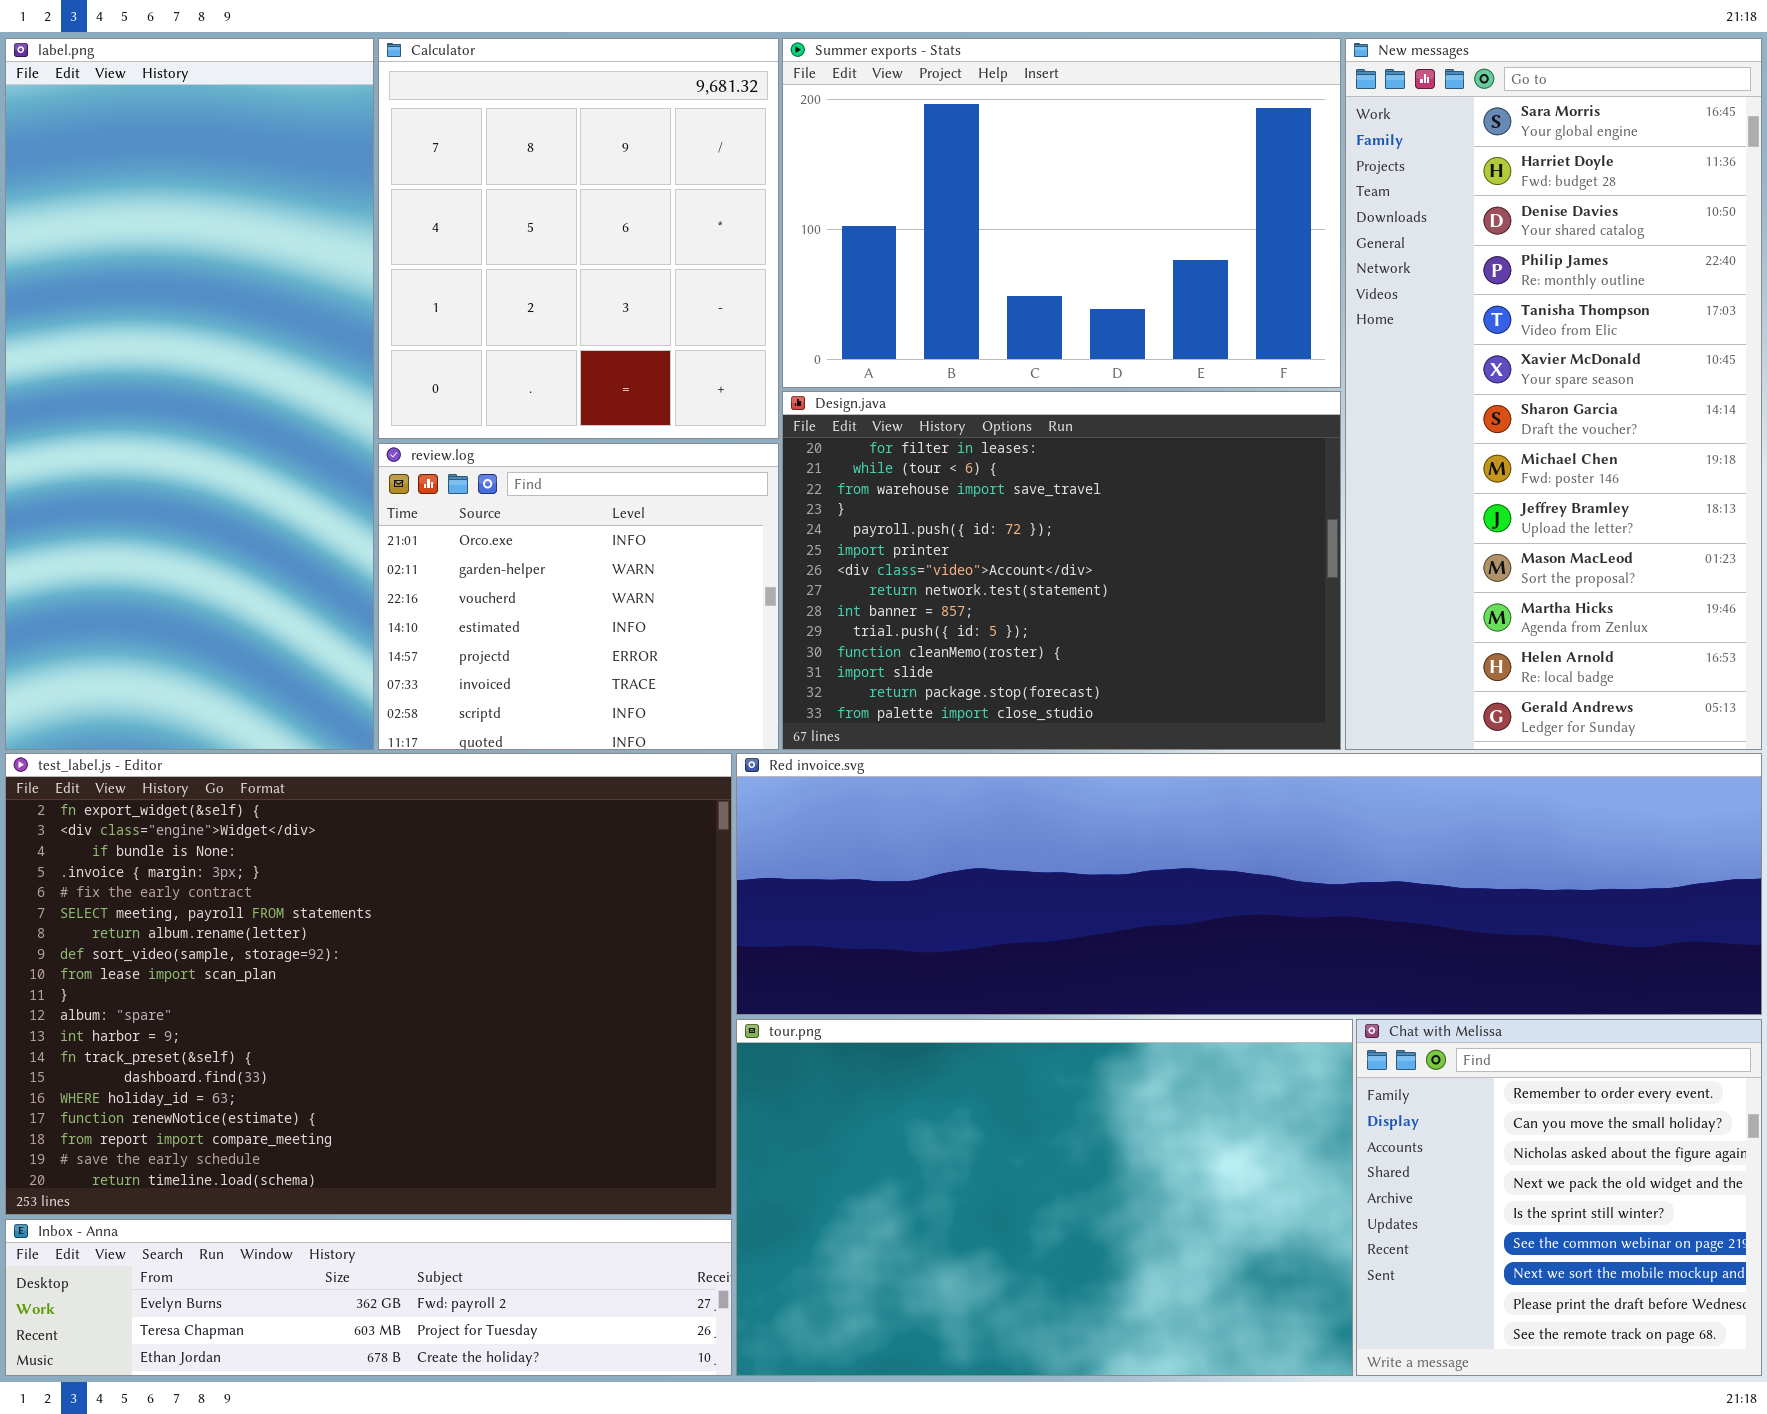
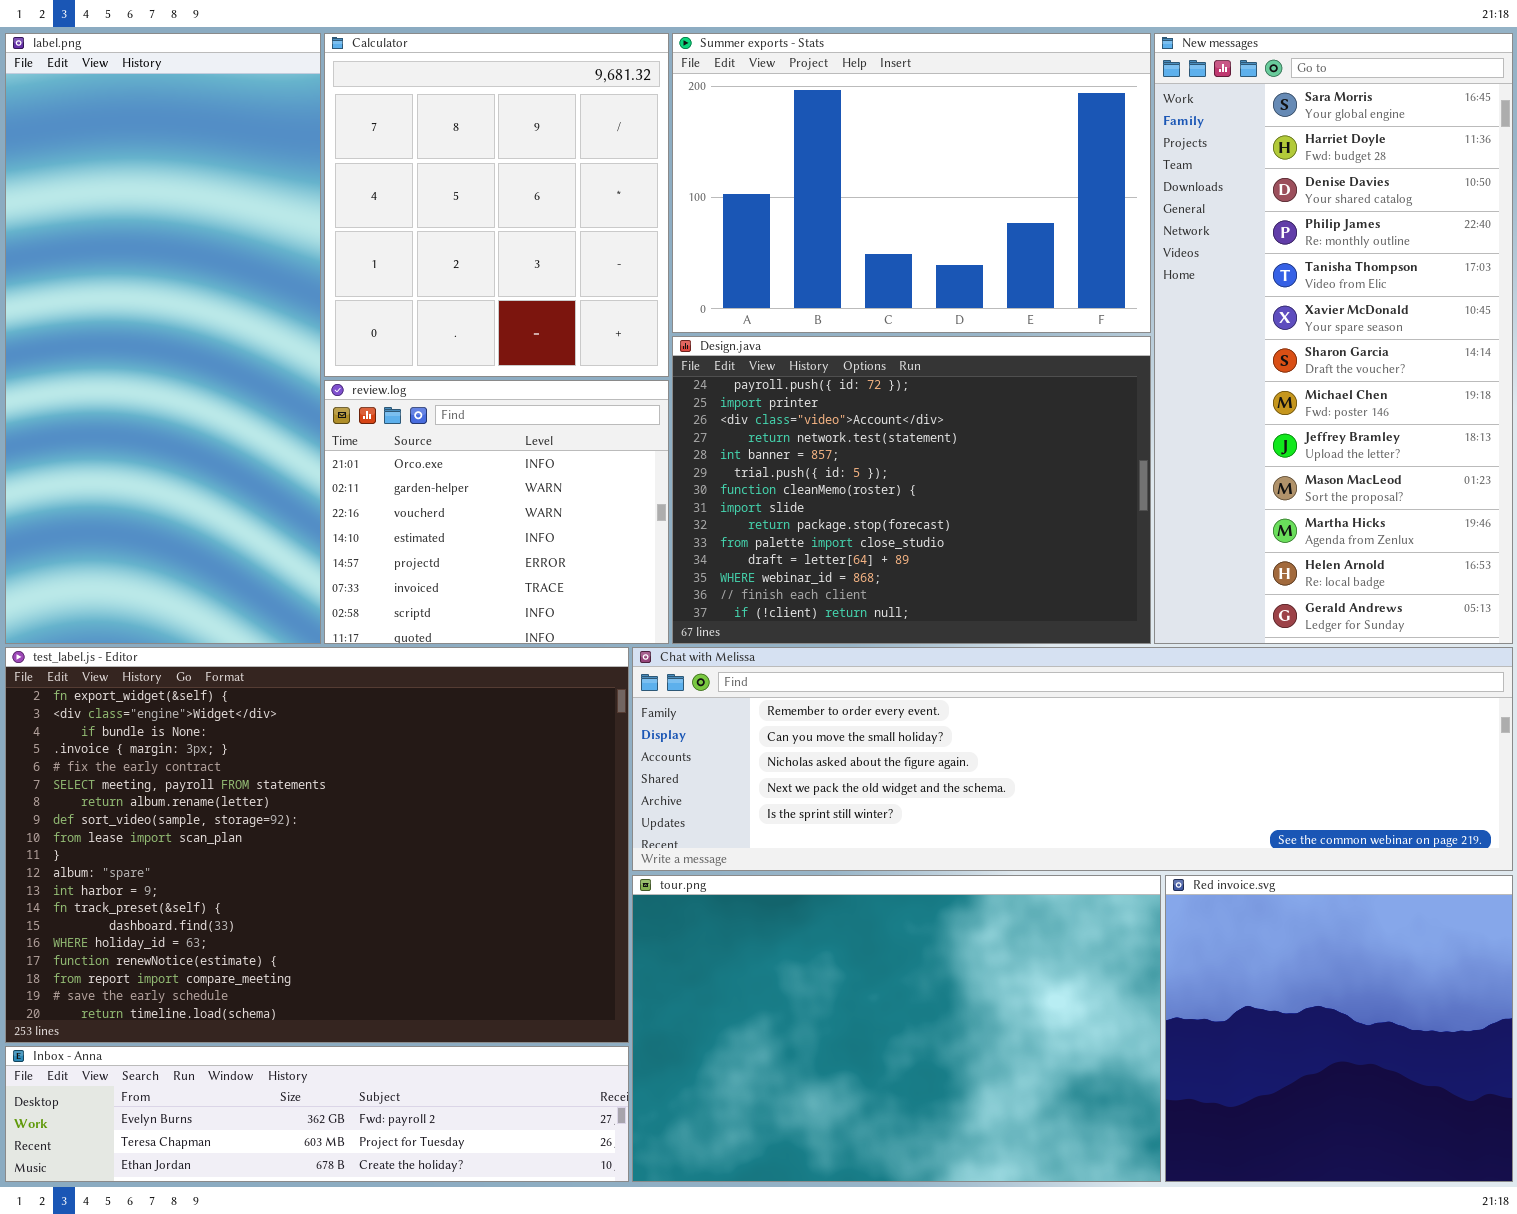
Design.java: [782,391,1341,750] -> [672,336,1151,644], scrolled down 4 rows
Red invoice.svg: [736,753,1762,1015] -> [1165,875,1513,1182], moved, resized
Chat with Melissa: [1356,1019,1762,1376] -> [632,647,1513,871], moved, resized

